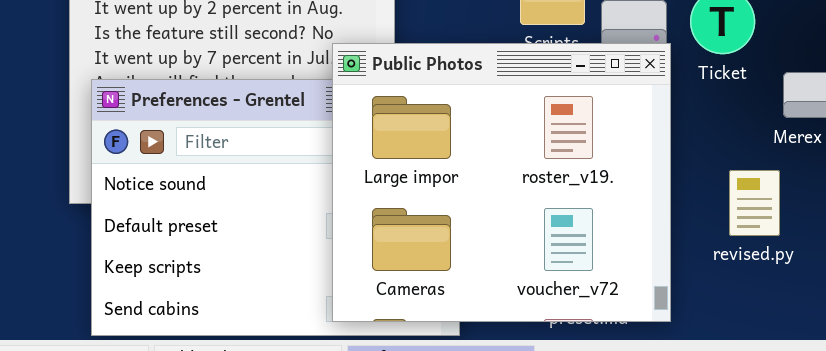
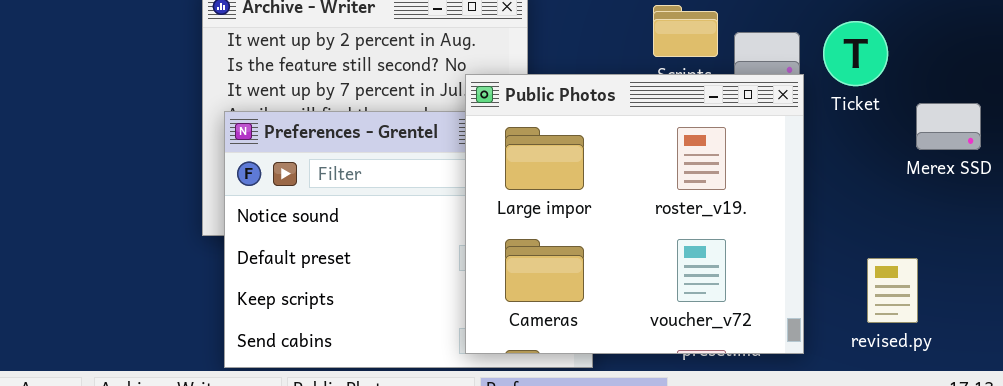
revised.py: [729,170,780,236] -> [867,258,918,323], moved

